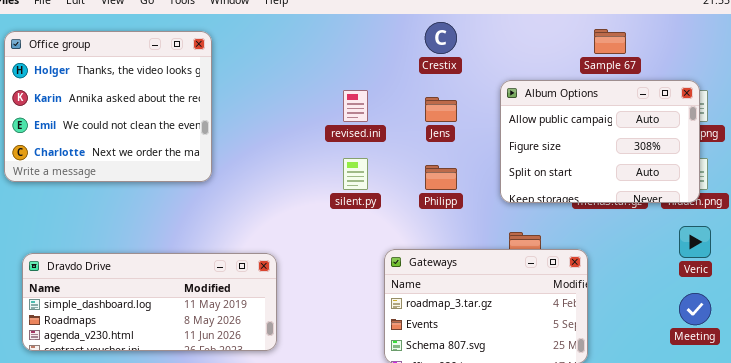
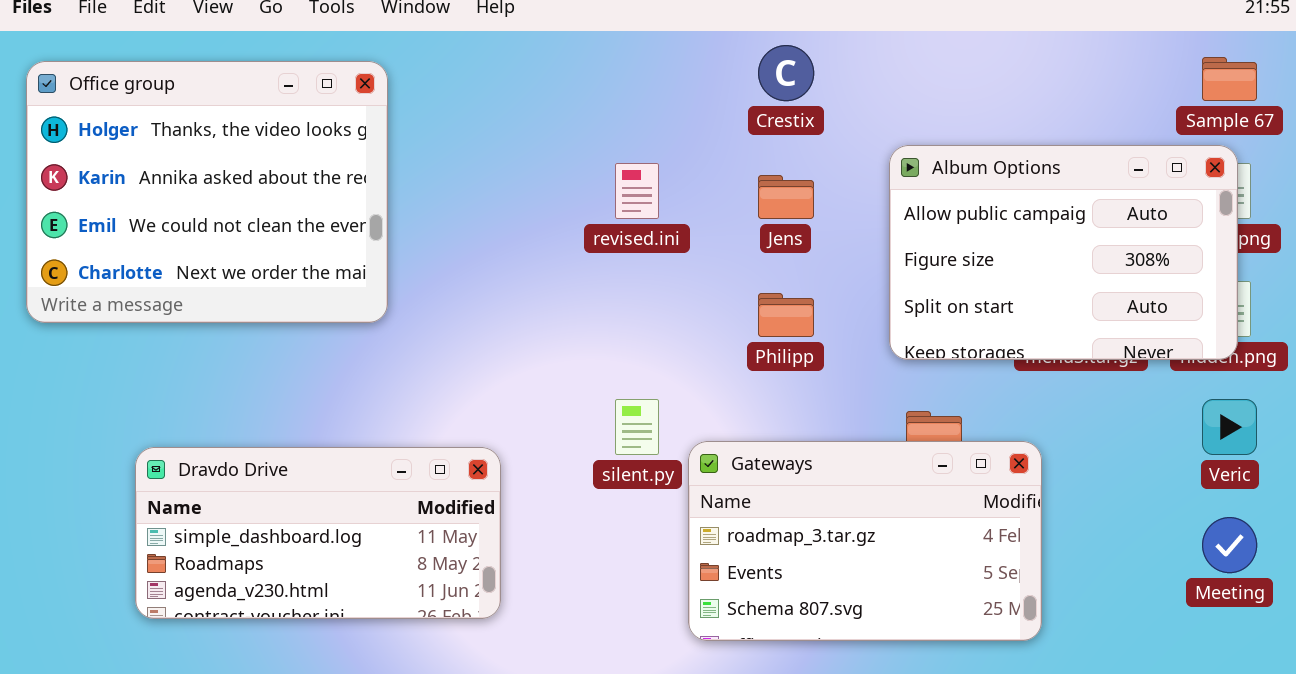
Sample 67: [594,29,626,54] -> [1202,57,1257,101], moved
silent.py: [343,158,368,190] -> [615,399,659,455], moved
Dravdo Drive: [22,253,277,351] -> [135,447,501,619], resized

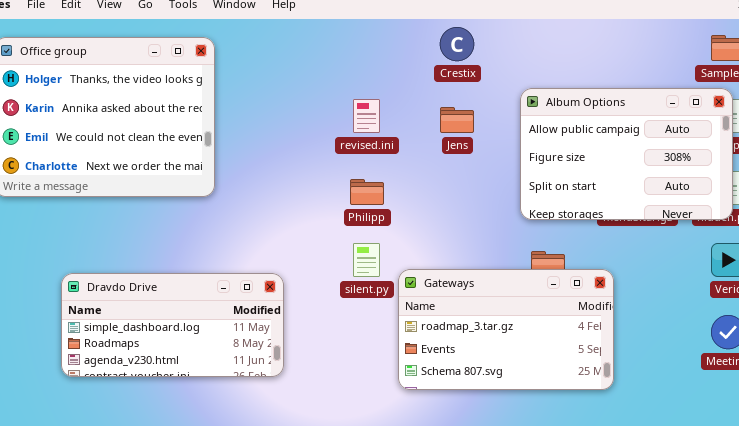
Philipp: [758,293,814,337] -> [350,179,384,205], moved

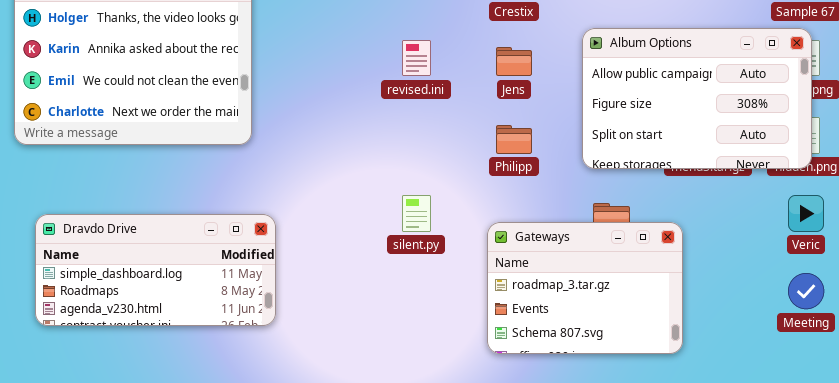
Philipp: [350,179,384,205] -> [496,125,532,154], moved
Gateways: [398,269,614,390] -> [487,222,683,354], resized
Dravdo Drive: [61,273,284,377] -> [35,214,276,326], moved

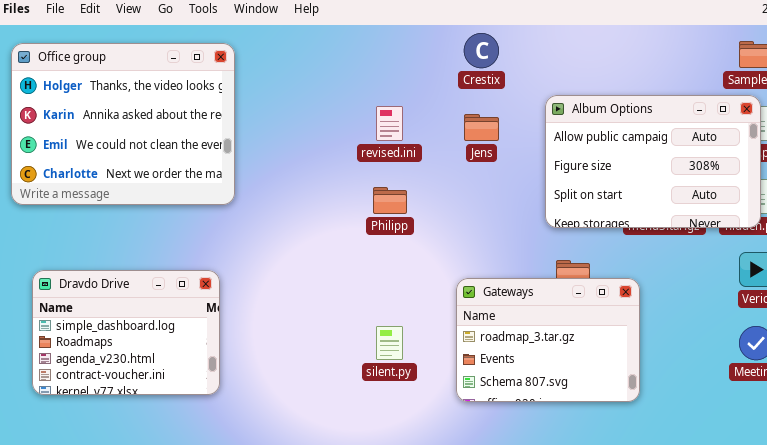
Philipp: [496,125,532,154] -> [373,187,407,214], moved
silent.py: [402,195,431,232] -> [376,326,403,360], moved
Dravdo Drive: [35,214,276,326] -> [32,270,220,395], resized

